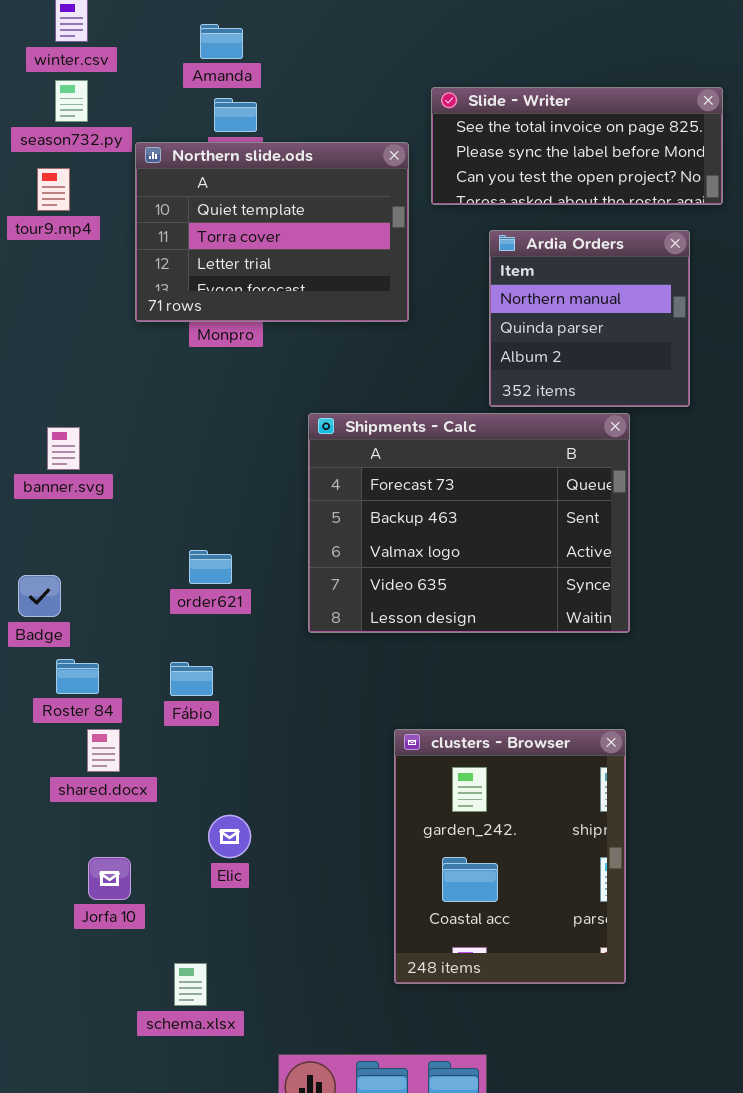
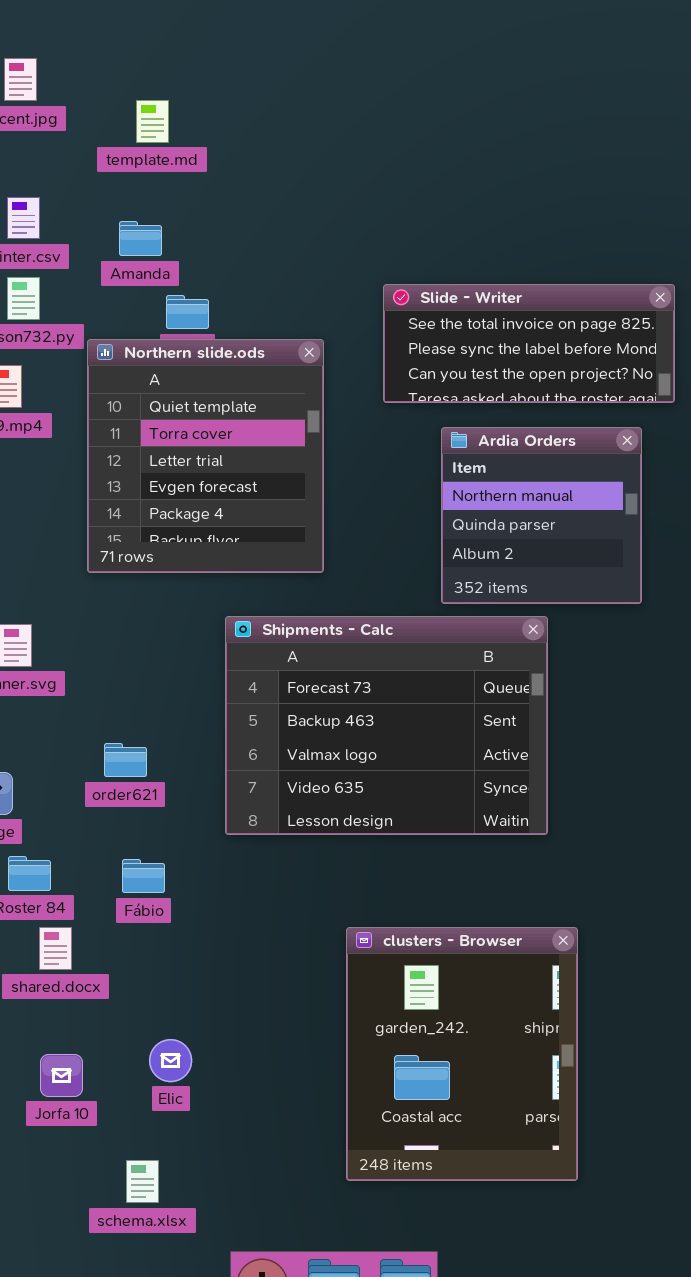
Amanda: [200,24,243,59] -> [119,221,162,256], moved
Northern slide.ods: [135,142,409,322] -> [87,339,324,573], resized
Shipments - Calc: [308,413,630,633] -> [225,616,548,835], moved
order621: [189,550,232,584] -> [104,743,147,777], moved
Elic: [208,815,251,858] -> [149,1039,192,1082], moved

